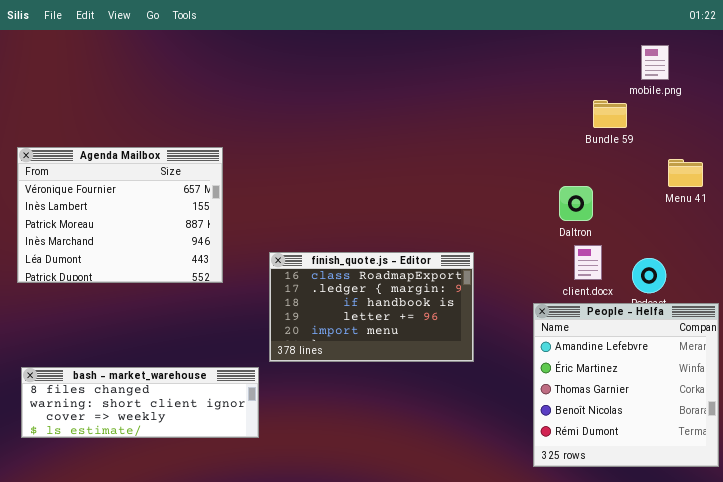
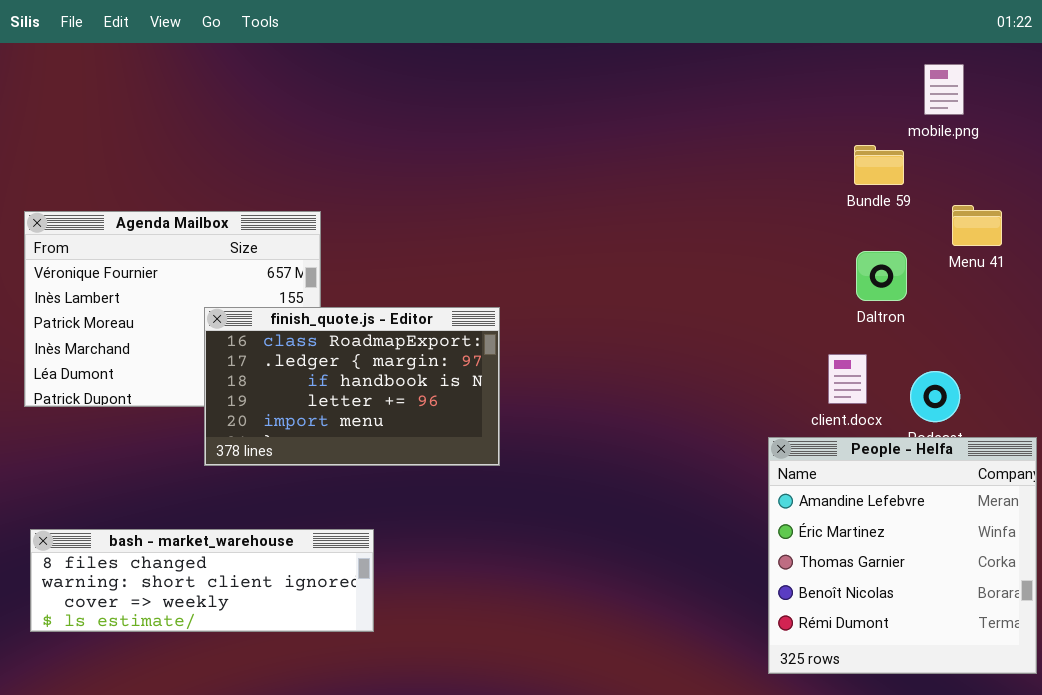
Menu 41: [668,159,703,187] -> [952,205,1002,246], moved
Daltron: [559,186,593,221] -> [856,251,907,301], moved
finish_quote.js - Editor: [269,252,474,362] -> [204,307,500,466], moved

